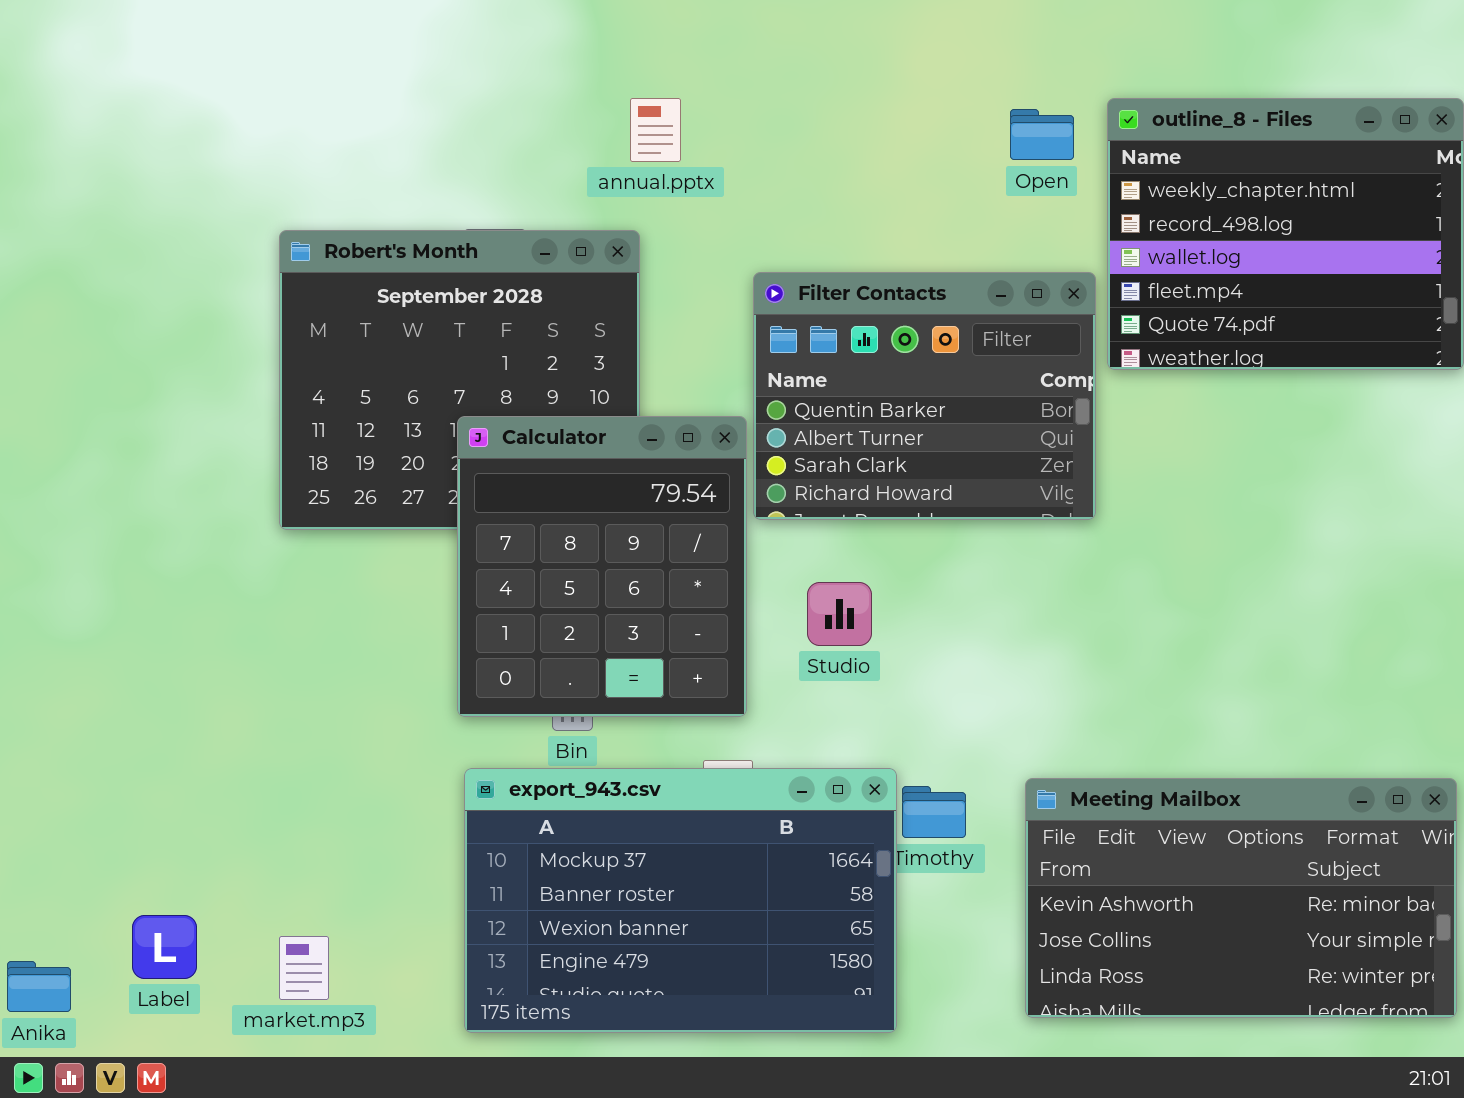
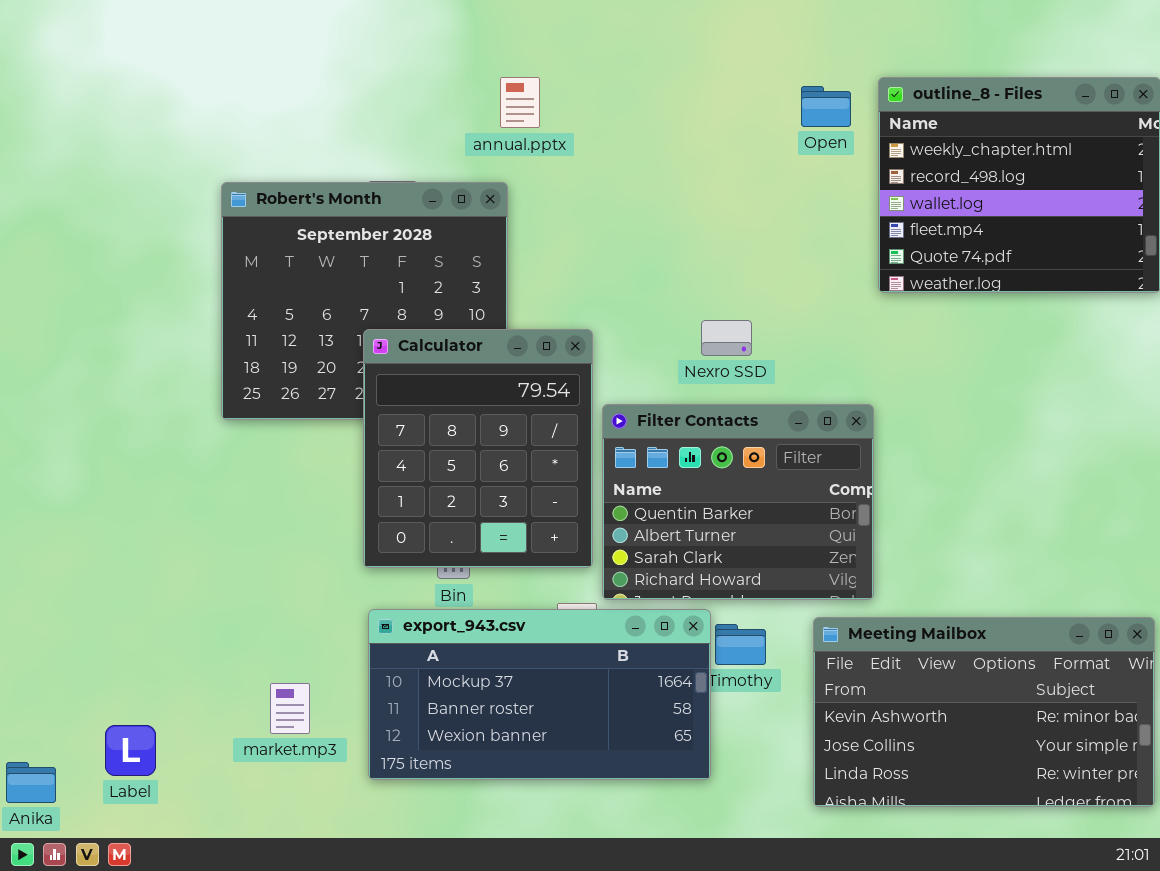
Filter Contacts: [753,272,1096,520] -> [602,404,874,600], moved
export_943.csv: [464,768,897,1033] -> [368,609,711,780], resized
market.mp3: [279,936,329,1000] -> [270,683,310,734], moved

